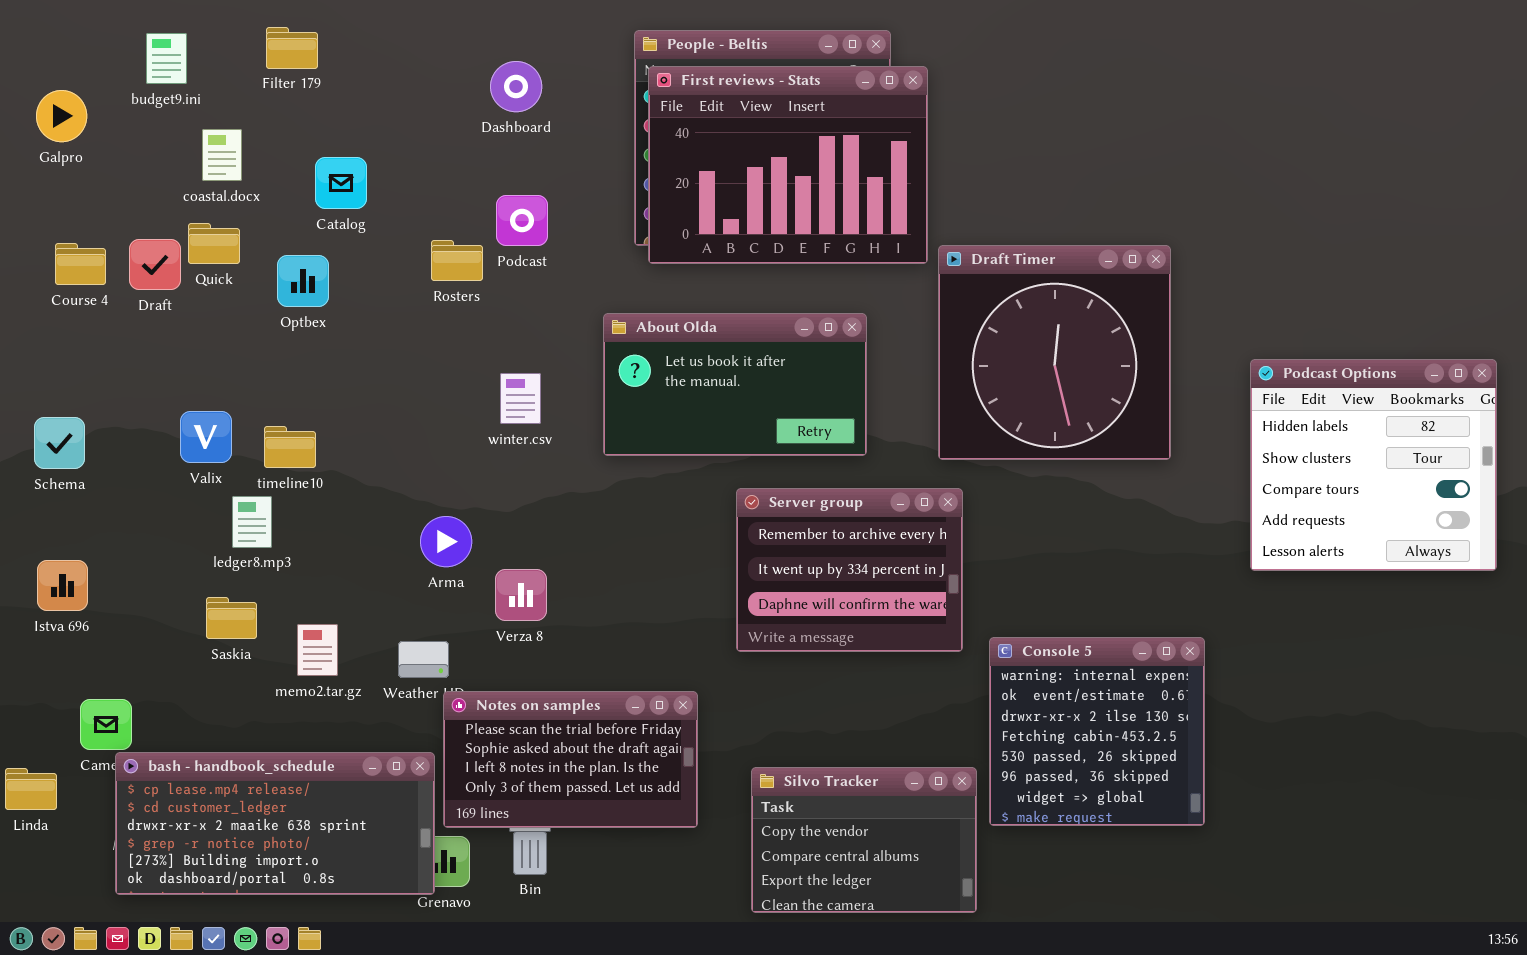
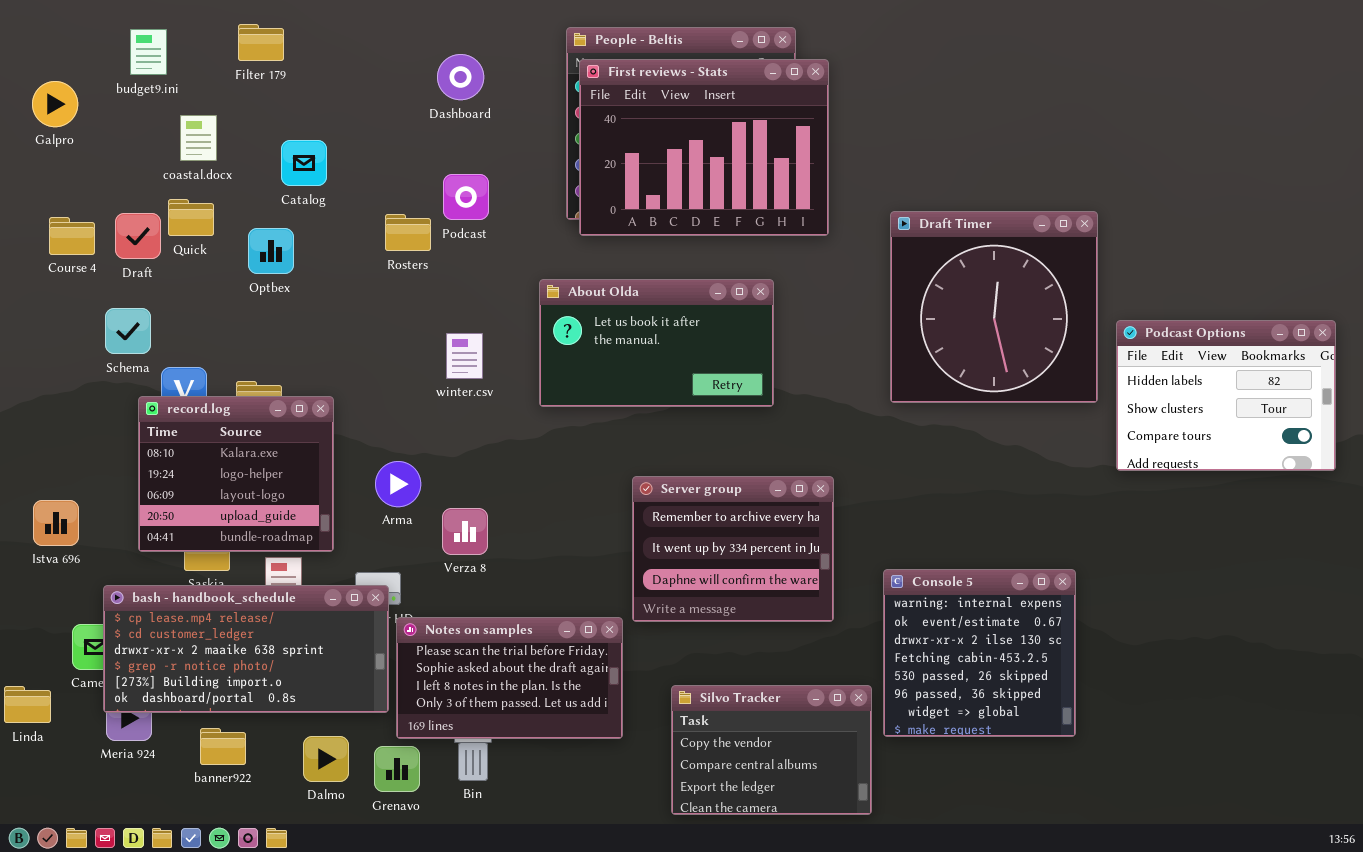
Draft Timer: [938,245,1171,460] -> [890,211,1098,403], moved
Podcast Options: [1250,359,1497,571] -> [1116,320,1336,471], resized
Schema: [34,417,85,469] -> [105,308,151,354], moved
record.log: none -> [138,396,334,552], opened
Server group: [736,488,963,652] -> [632,476,834,622], moved
bash - handbook_schedule: [115,752,435,895] -> [103,585,389,713], moved

